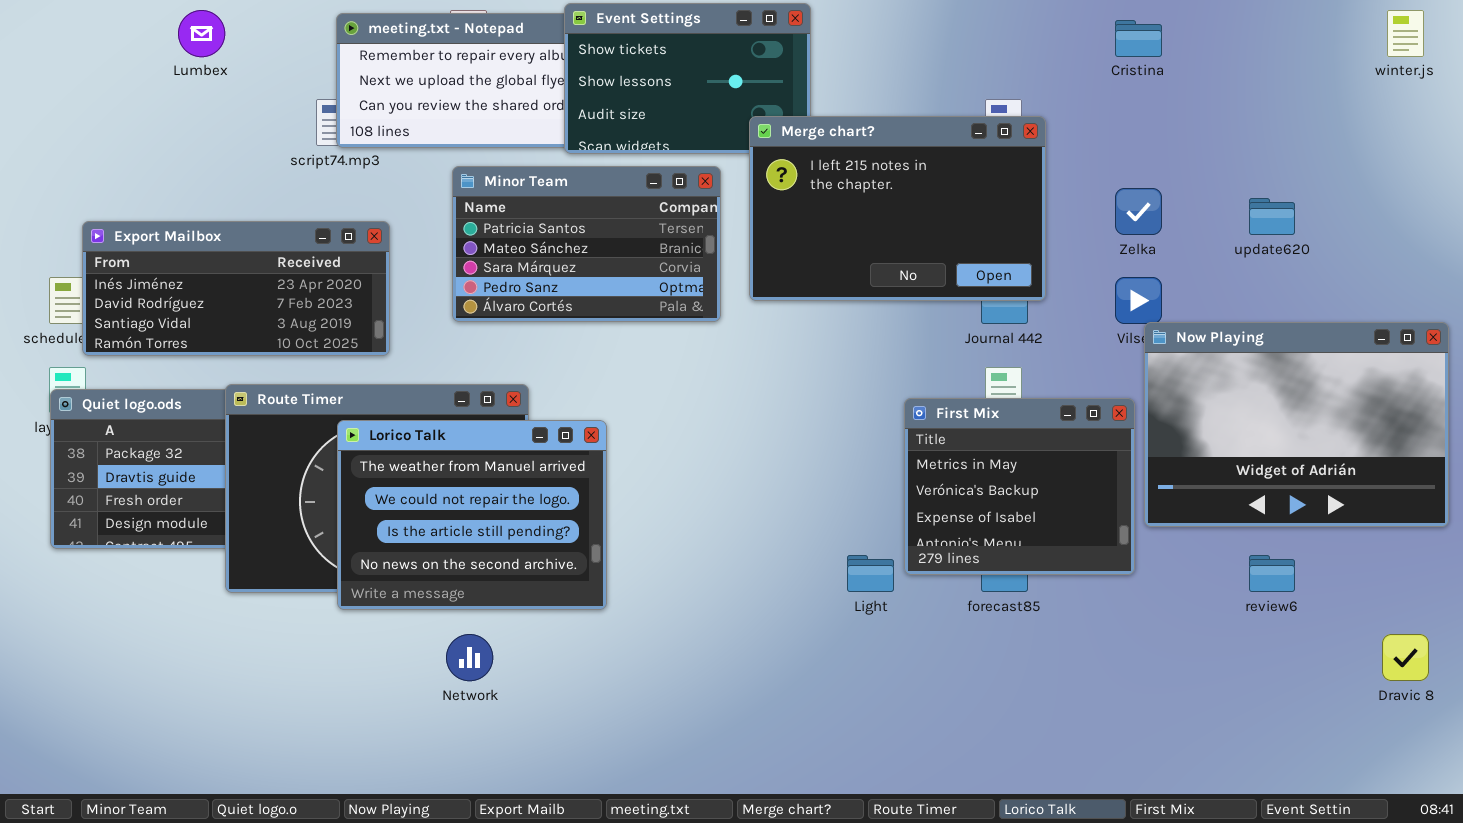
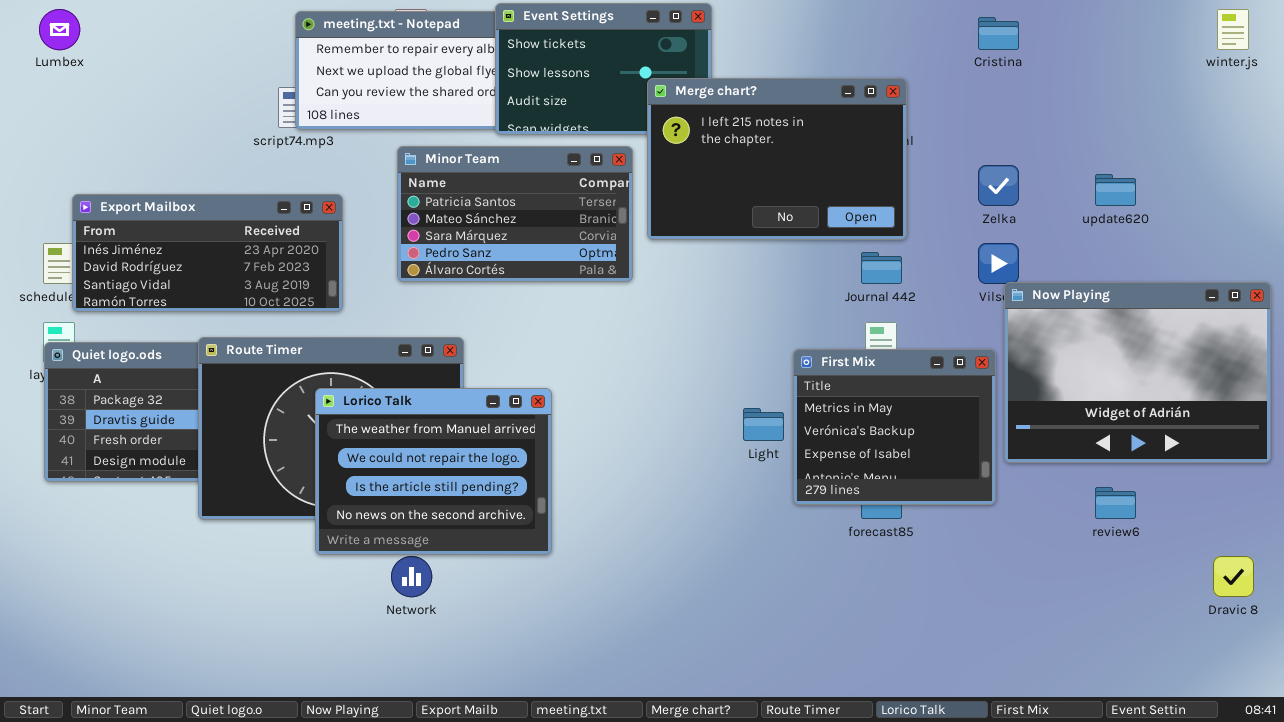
Lumbex: [178,10,225,57] -> [39,9,80,50], moved
Merge chart?: [749,116,1046,301] -> [647,78,907,240], moved
Lorico Talk: [337,420,607,610] -> [315,388,552,555], moved
Light: [847,555,894,592] -> [743,408,784,441], moved

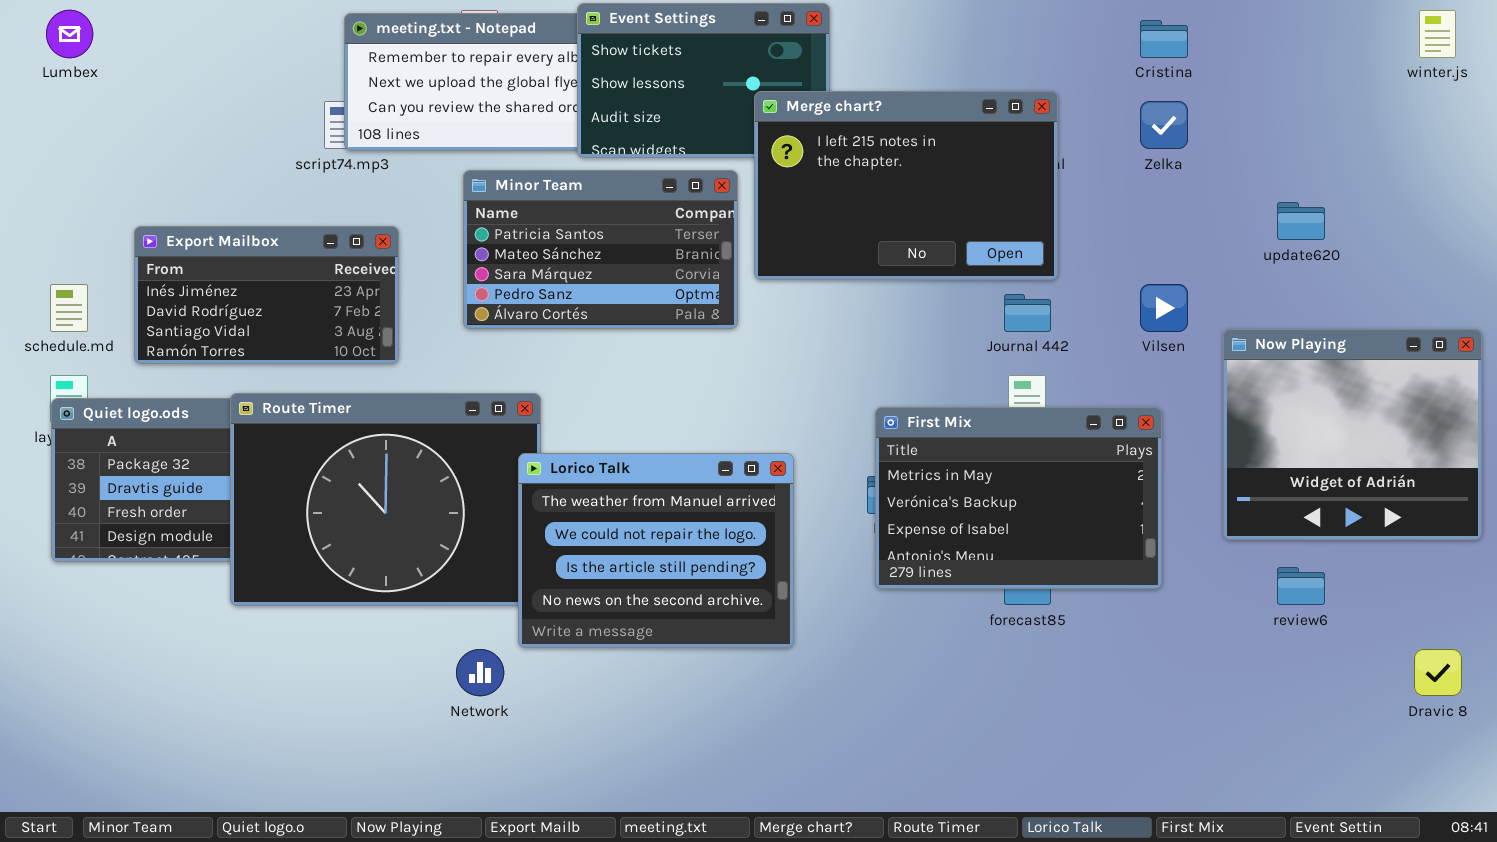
Zelka: [978,165,1019,206] -> [1140,101,1188,149], moved
Export Mailbox: [72,194,343,312] -> [134,226,399,364], resized
Now Playing: [1004,282,1271,463] -> [1223,329,1482,540], resized
First Mix: [793,349,996,505] -> [875,407,1162,589], resized
Lorico Talk: [315,388,552,555] -> [518,453,794,648], moved

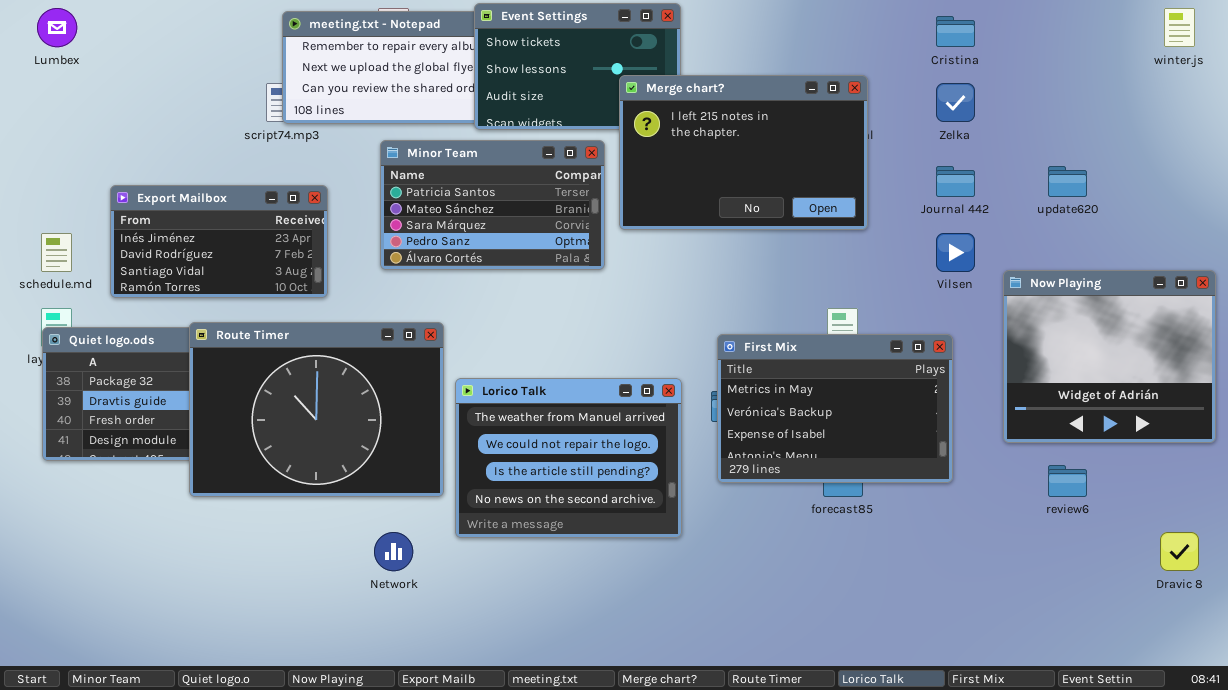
Journal 442: [1004,294,1051,332] -> [936,166,975,197], moved
Lorico Talk: [518,453,794,648] -> [455,378,682,538], moved

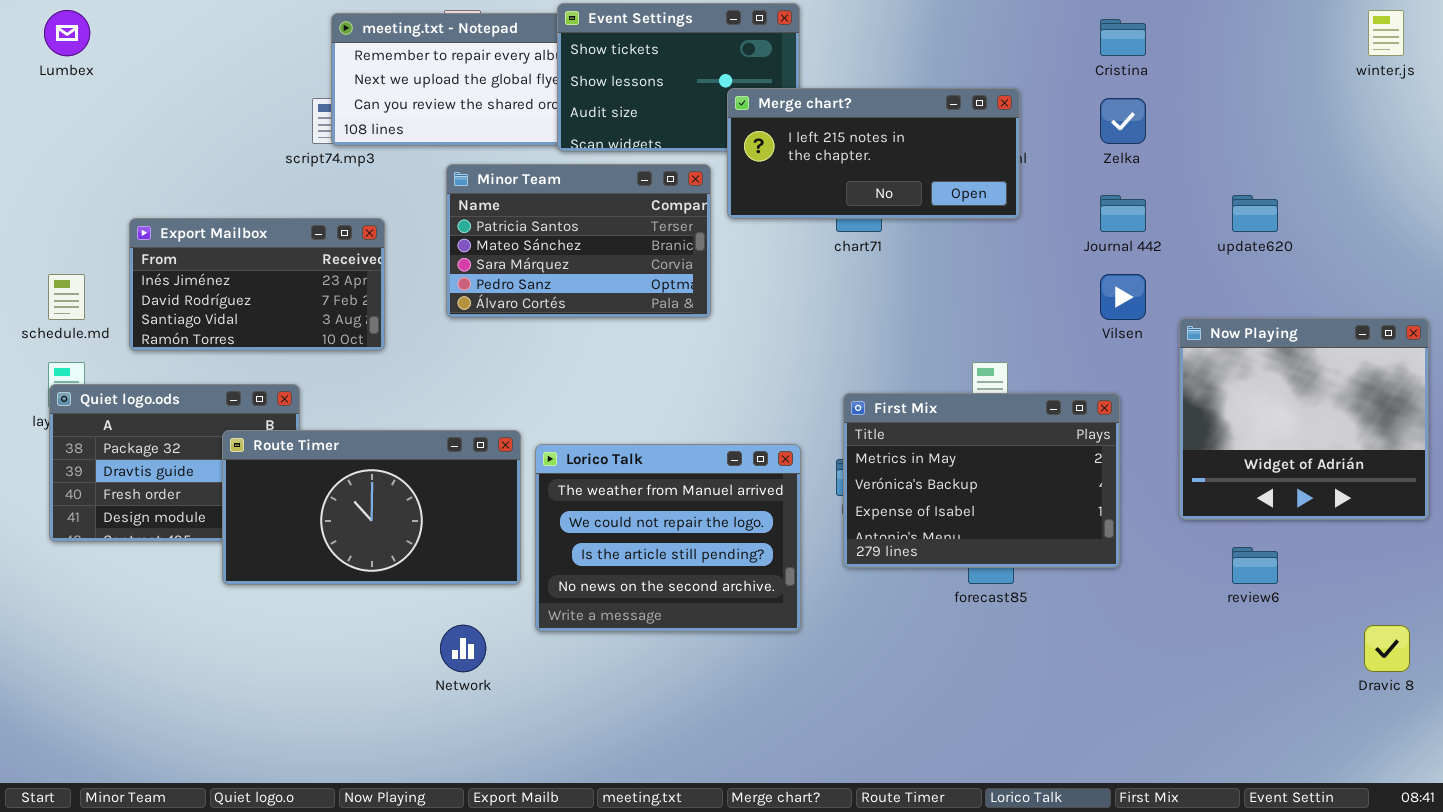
Merge chart?: [619,75,868,230] -> [727,88,1020,219], resized
Route Timer: [189,322,444,497] -> [222,430,521,585], resized

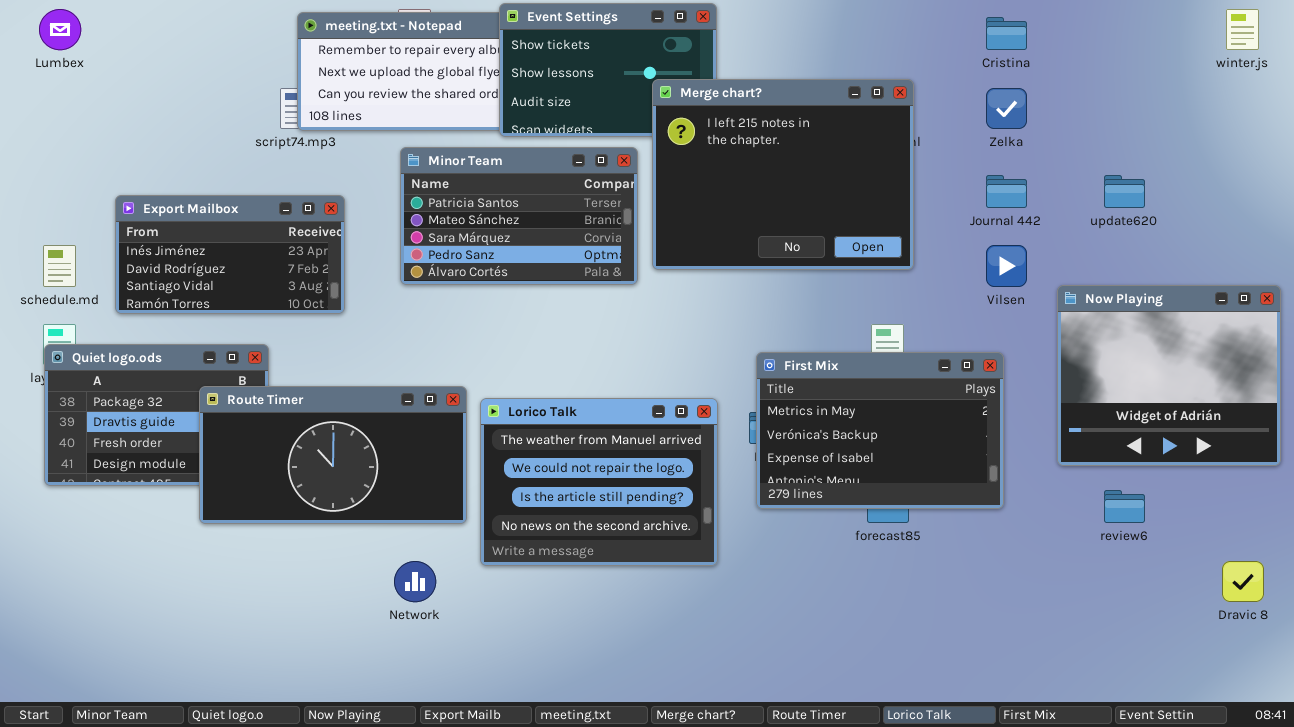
Merge chart?: [727,88,1020,219] -> [652,79,914,270], resized

